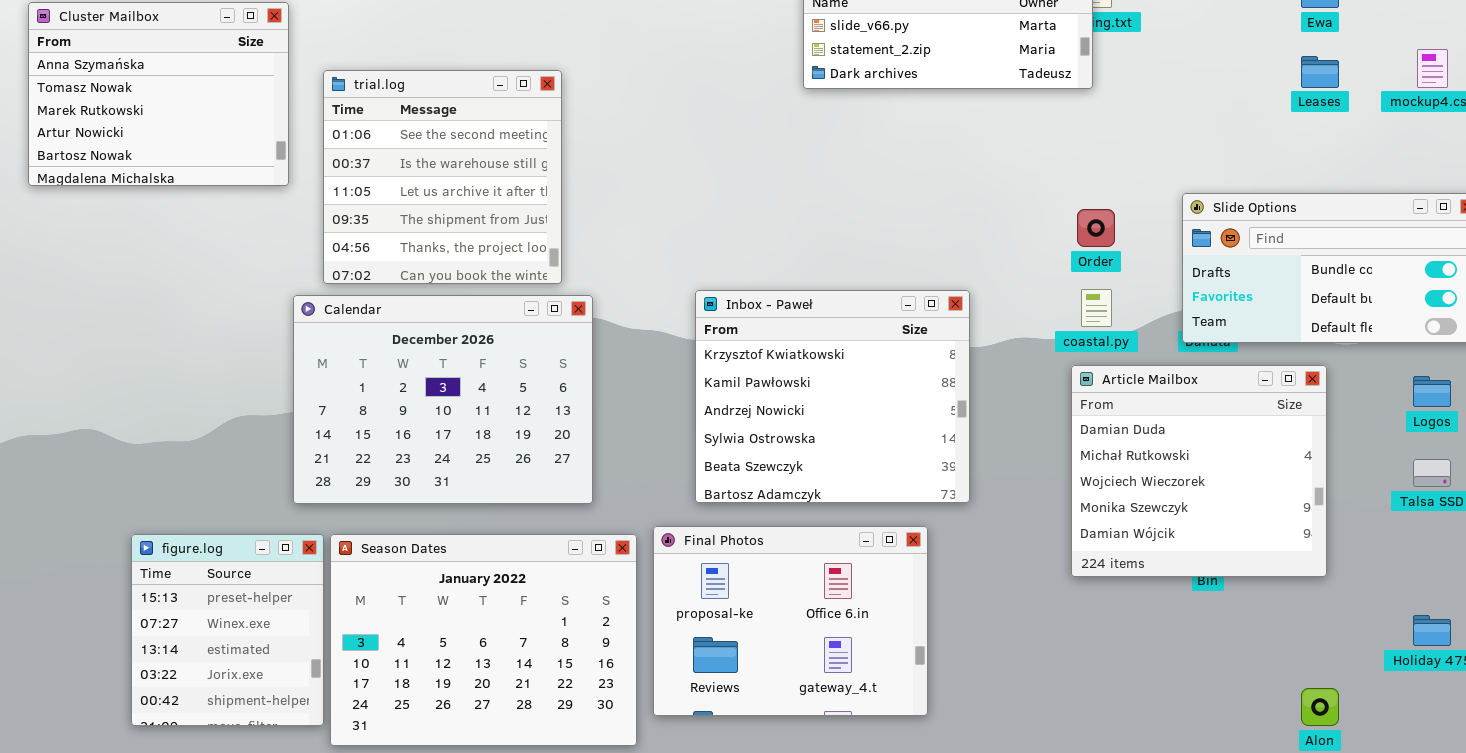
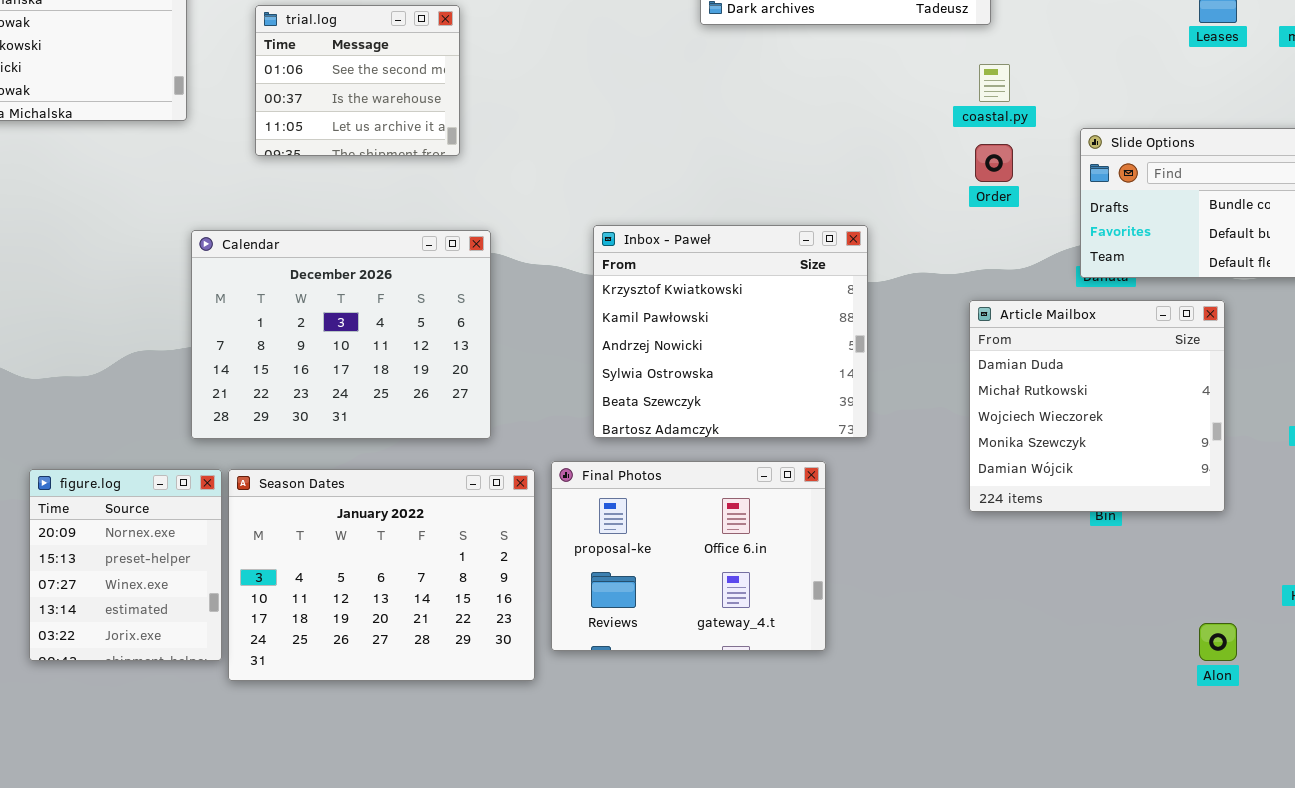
trial.log: [323,70,562,284] -> [255,5,460,156], resized
coastal.py: [1081,289,1112,327] -> [979,64,1010,102], moved
figure.log: [131,534,324,726] -> [29,469,222,661], scrolled up 1 row

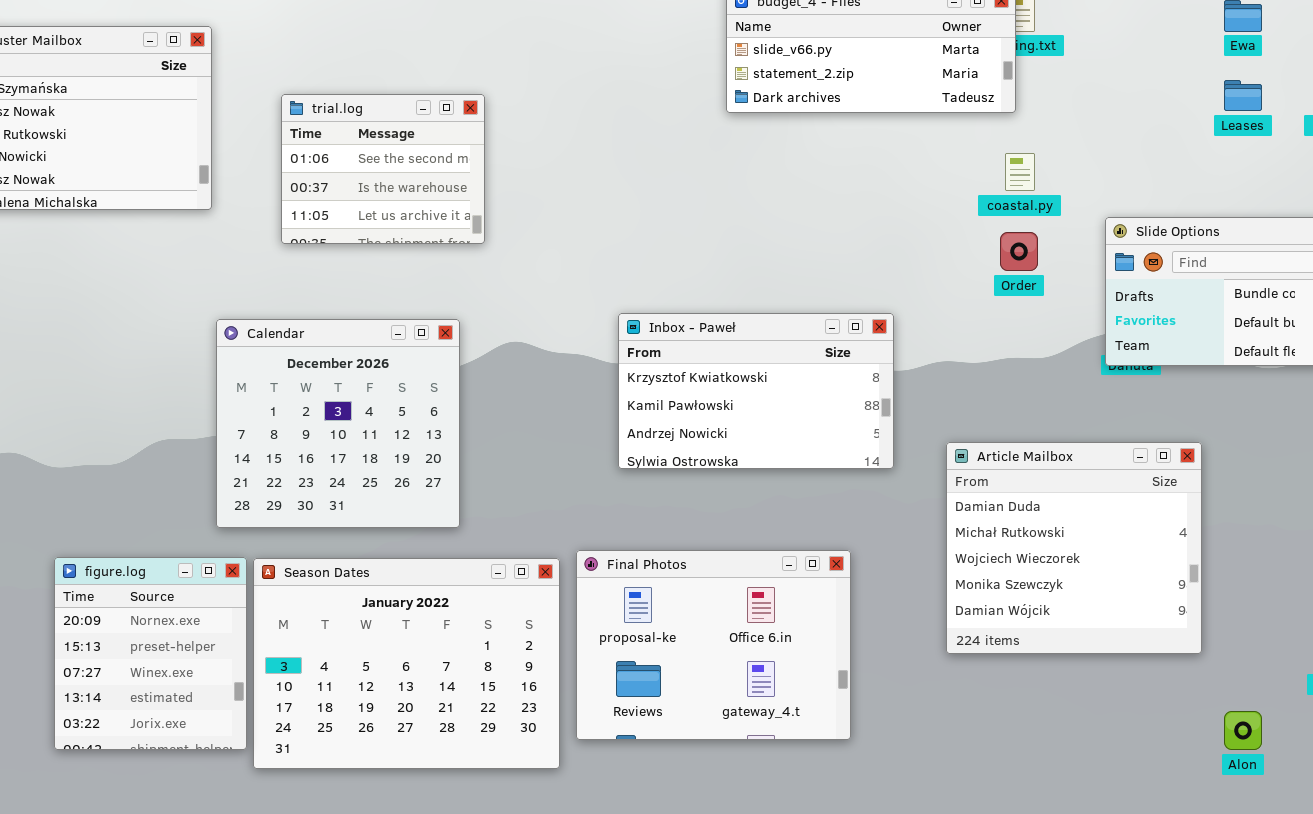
Inbox - Paweł: [593,225,868,438] -> [618,313,894,469], resized
Calendar: [191,230,491,439] -> [216,319,460,528], resized
Article Mailbox: [969,300,1225,512] -> [946,442,1202,654], moved

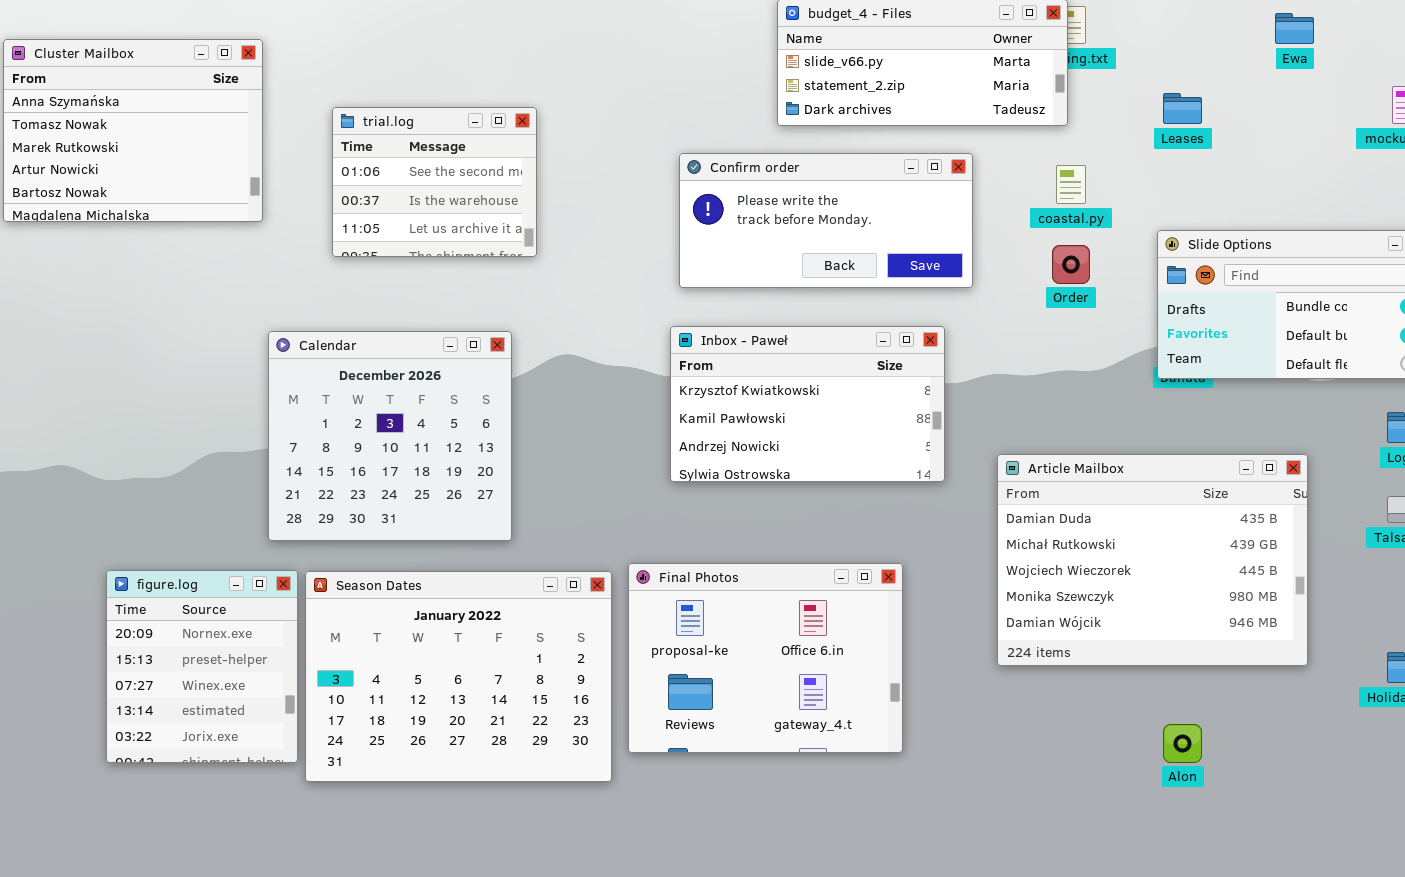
Leases: [1224,80,1262,111] -> [1163,93,1202,124], moved
Confirm order: none -> [679,153,973,288], opened
Article Mailbox: [946,442,1202,654] -> [997,454,1308,666], resized
Alon: [1224,711,1262,750] -> [1163,724,1202,763], moved

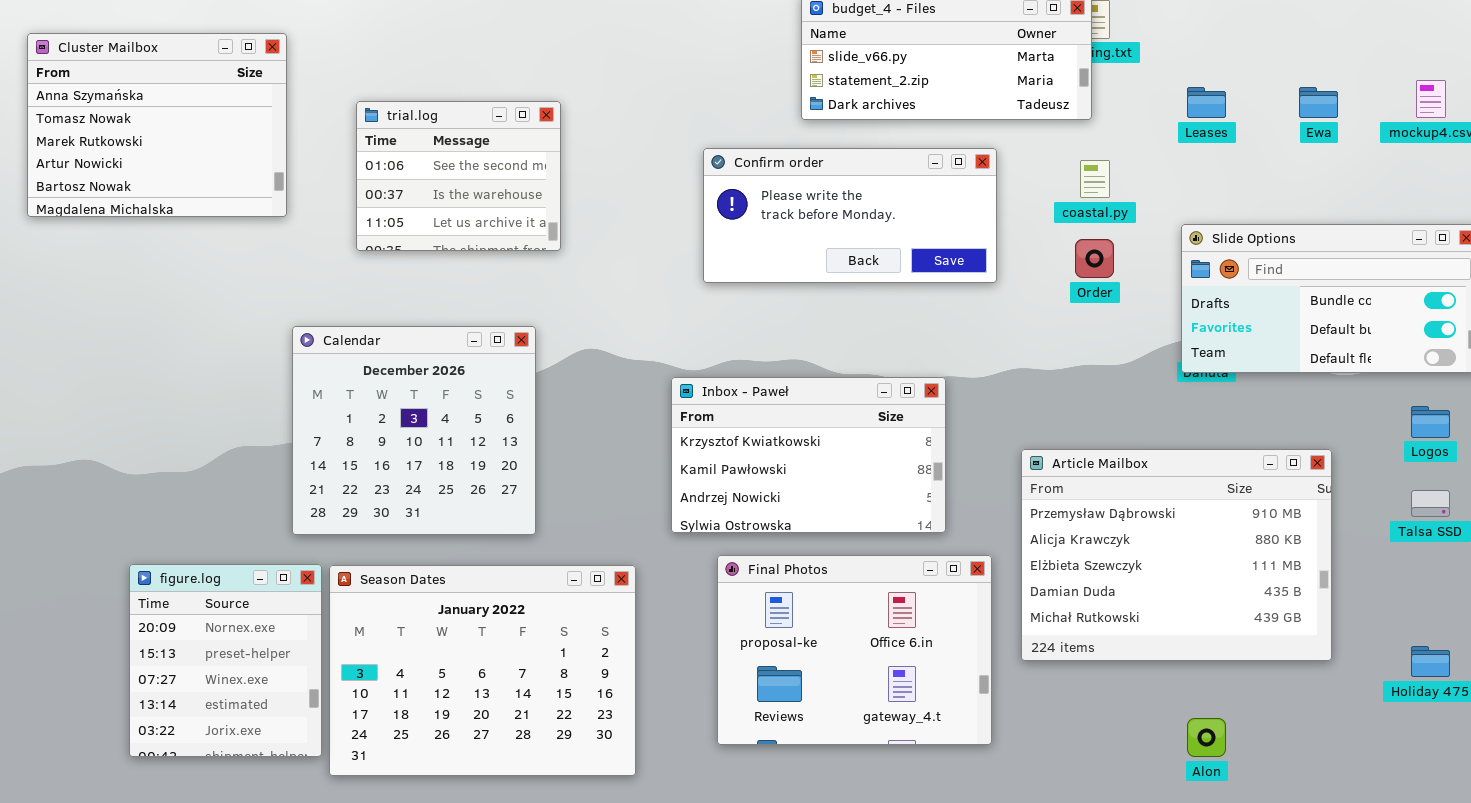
Ewa: [1275,13,1314,44] -> [1299,87,1338,118], moved
Inbox - Paweł: [670,326,945,482] -> [671,377,946,533], moved
Article Mailbox: [997,454,1308,666] -> [1021,449,1332,661], scrolled up 3 rows
Final Photos: [628,563,903,753] -> [717,555,992,745], moved

